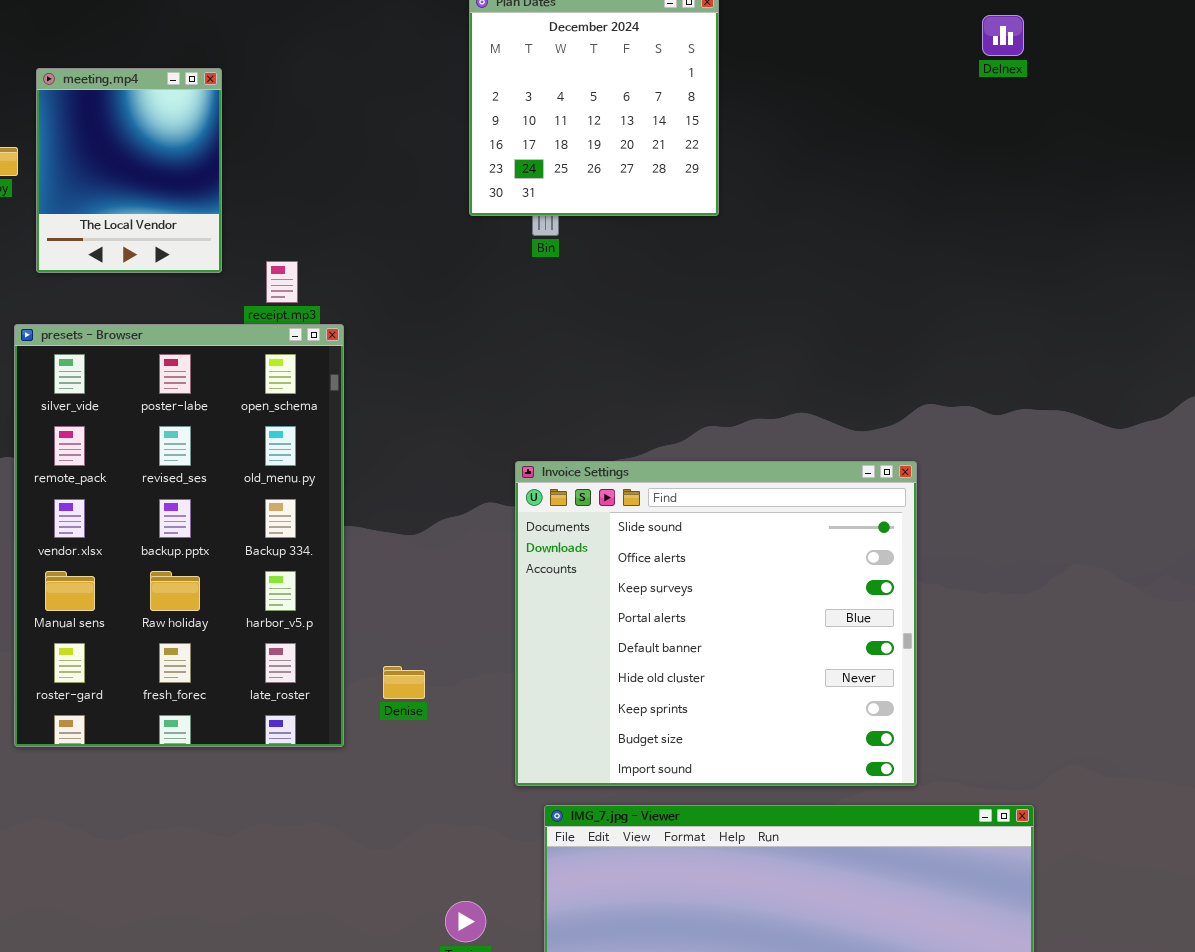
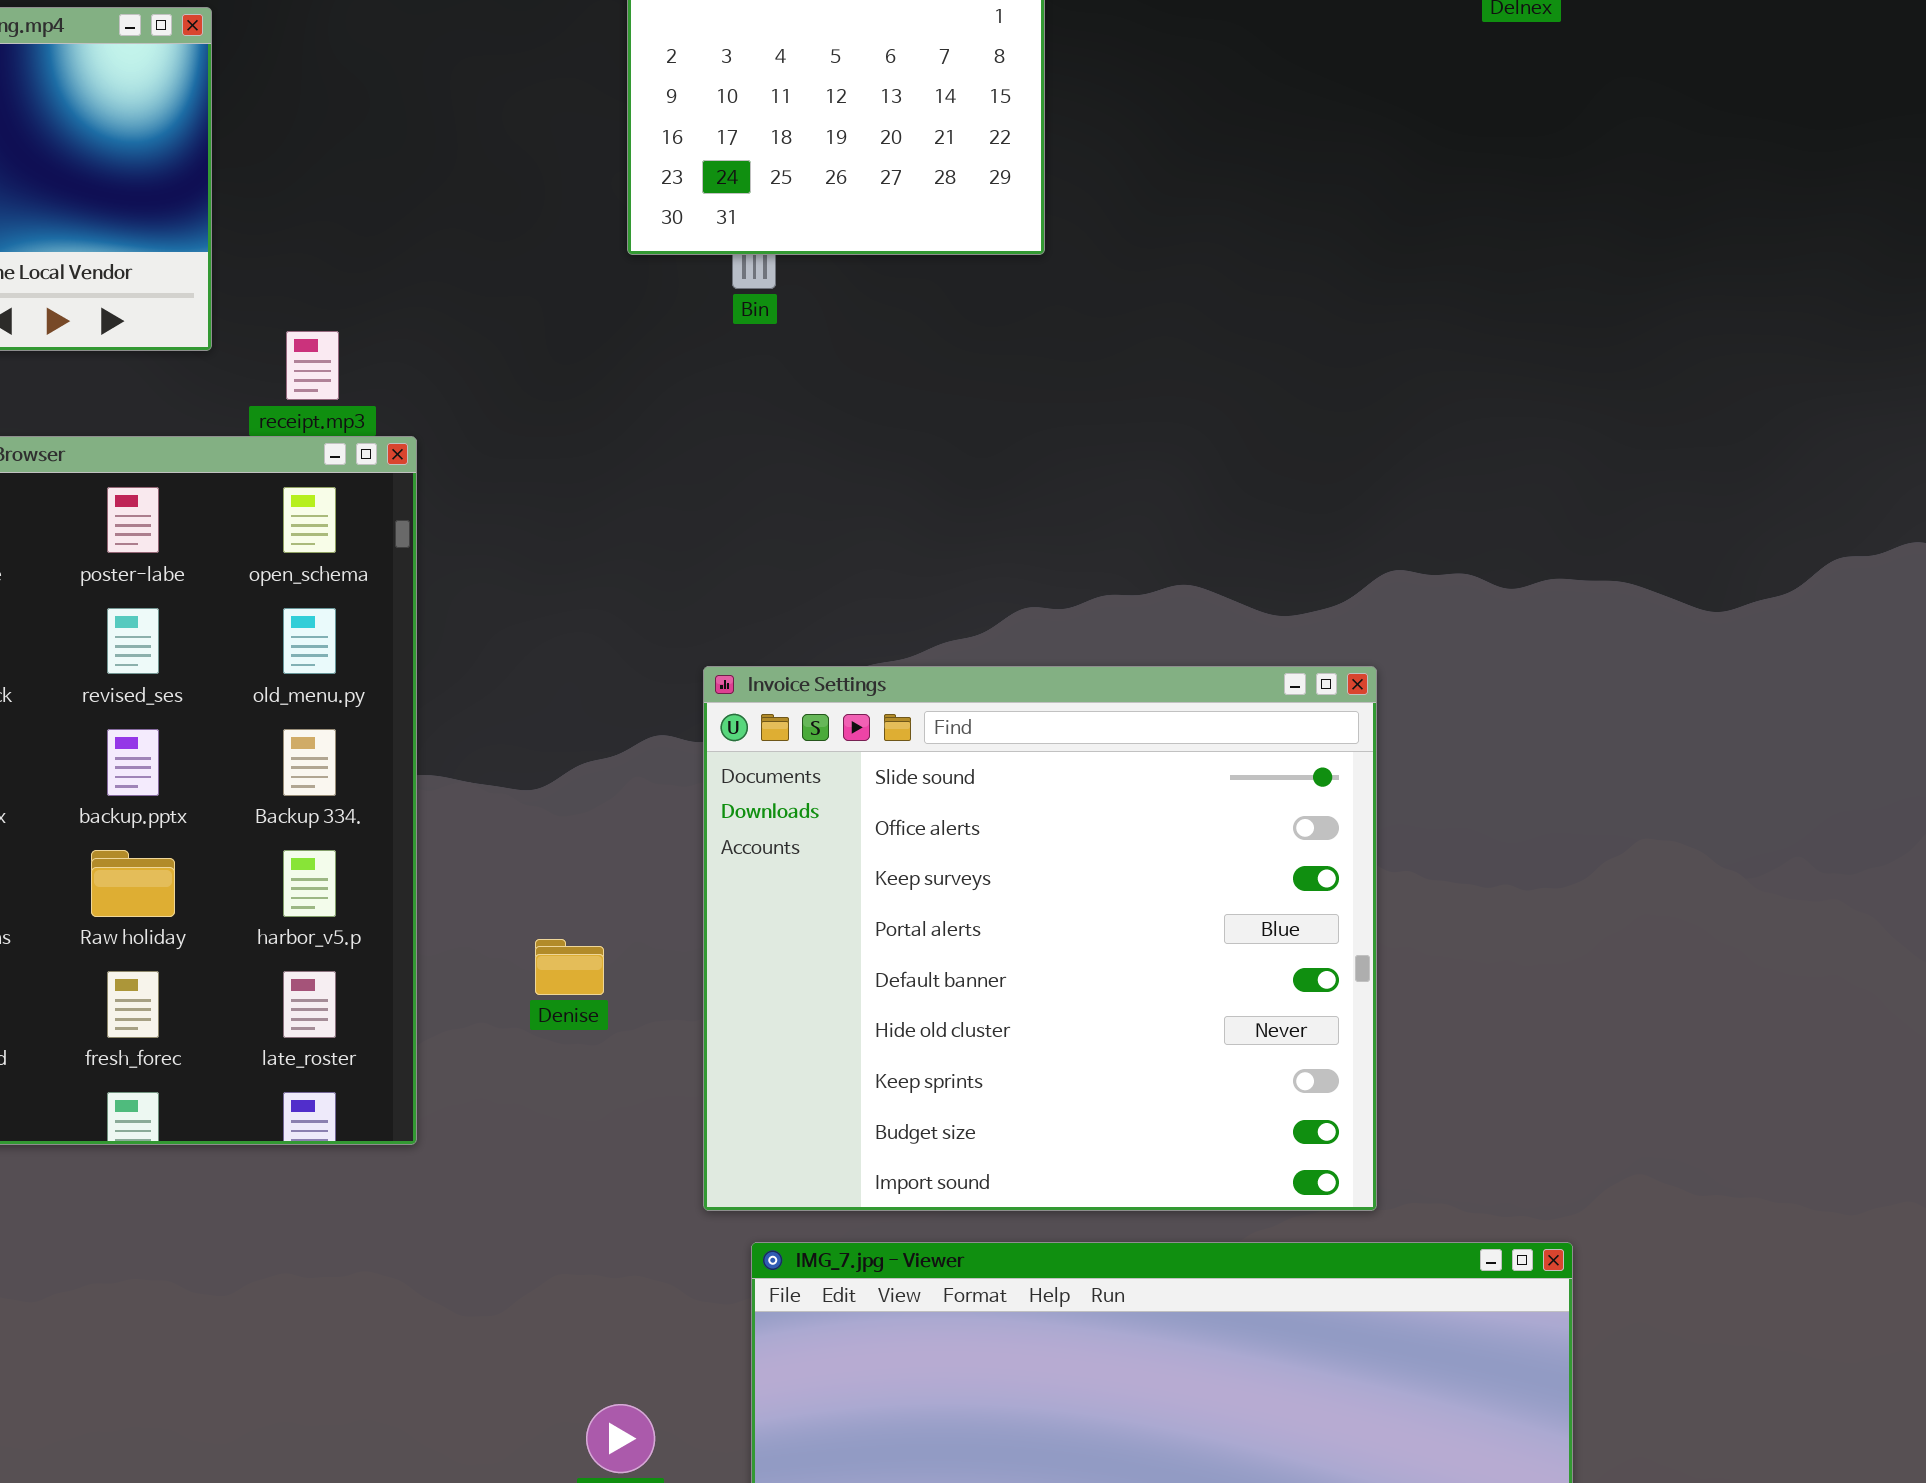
Denise: [383,666,425,699] -> [535,939,604,995], moved

